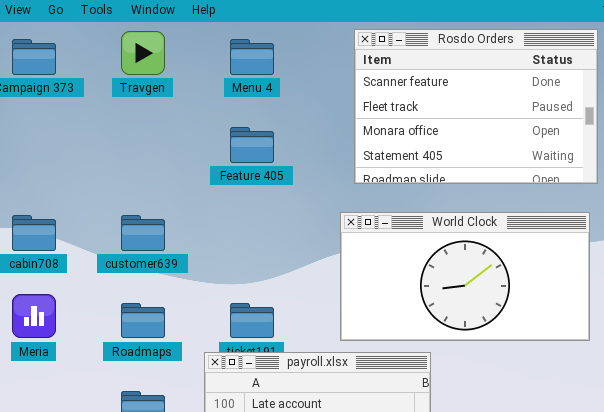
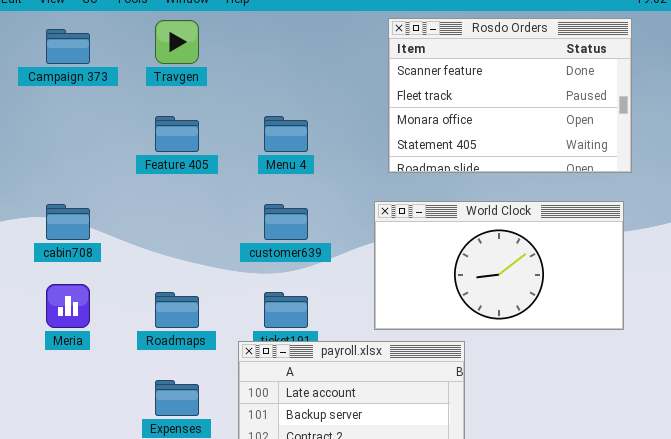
Menu 4: [230,39,274,75] -> [264,116,308,152], moved
Feature 405: [230,127,274,163] -> [155,116,199,152], moved
customer639: [121,215,165,251] -> [264,204,308,240], moved

